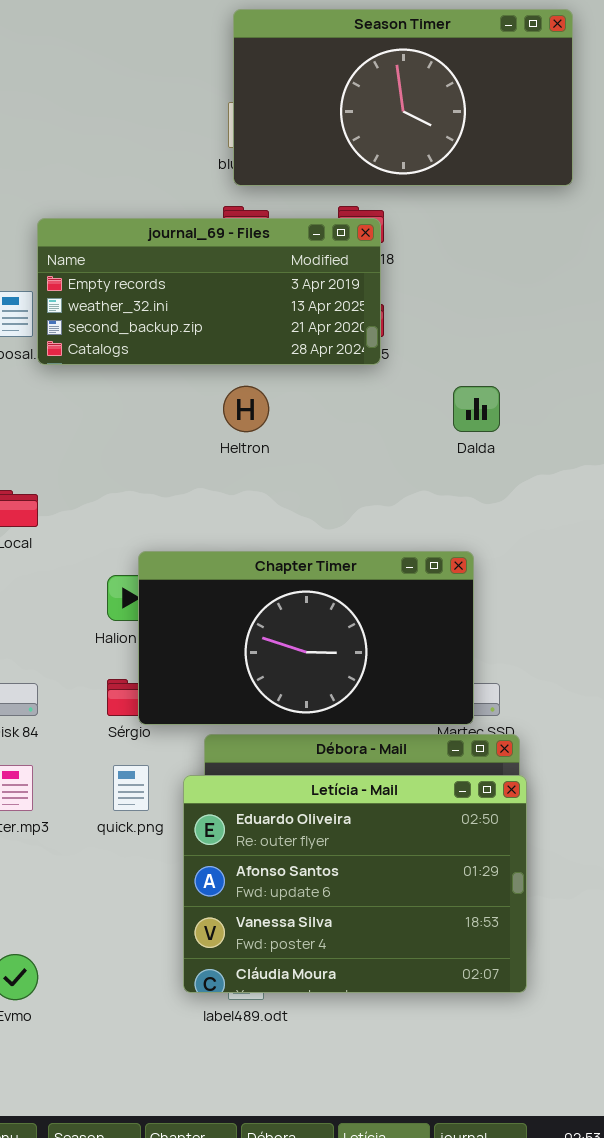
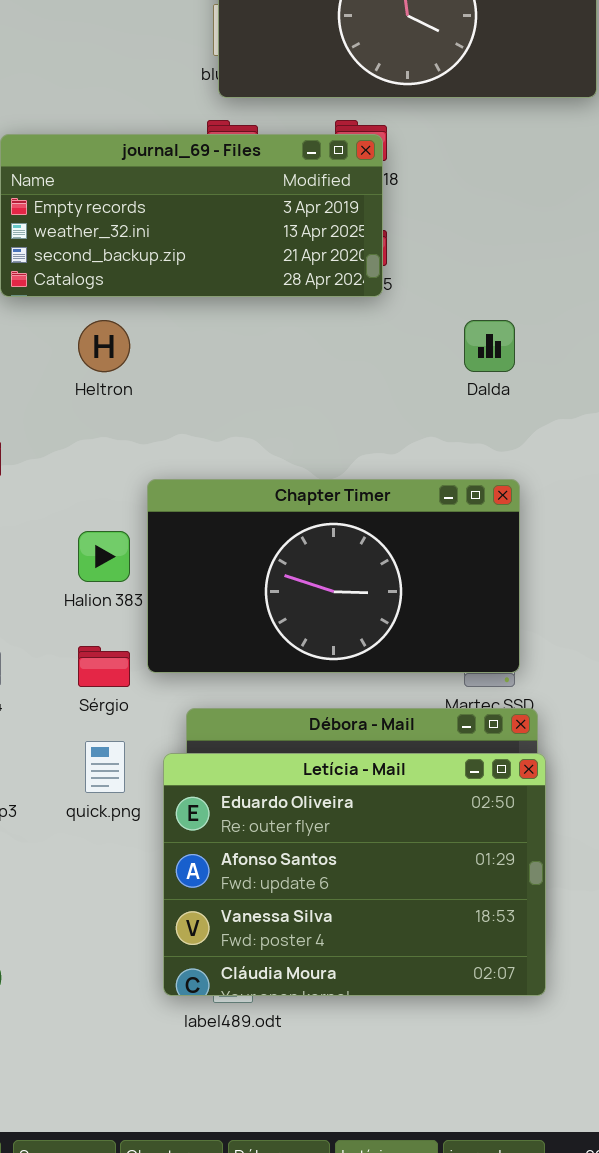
Heltron: [223,386,269,432] -> [78,320,130,372], moved
Chapter Timer: [138,551,474,725] -> [147,479,520,673], moved

